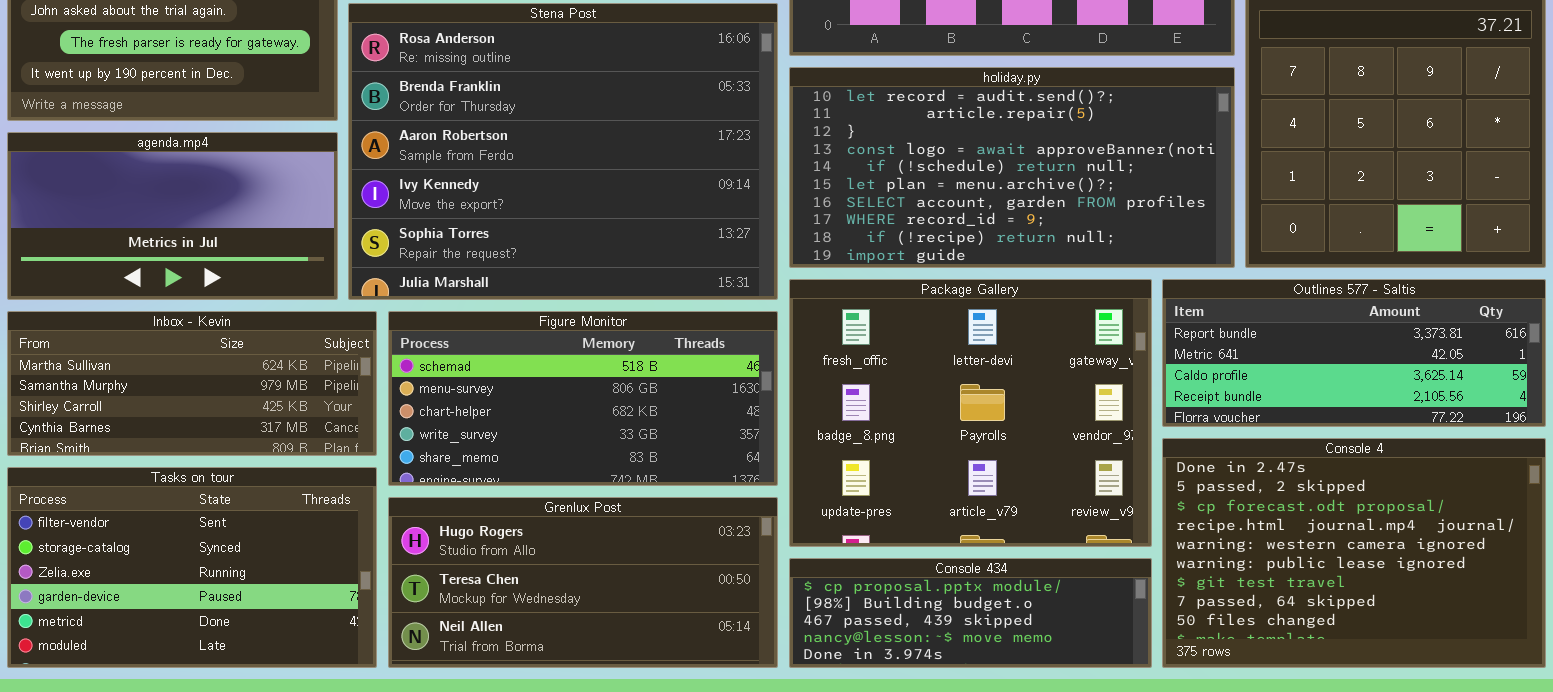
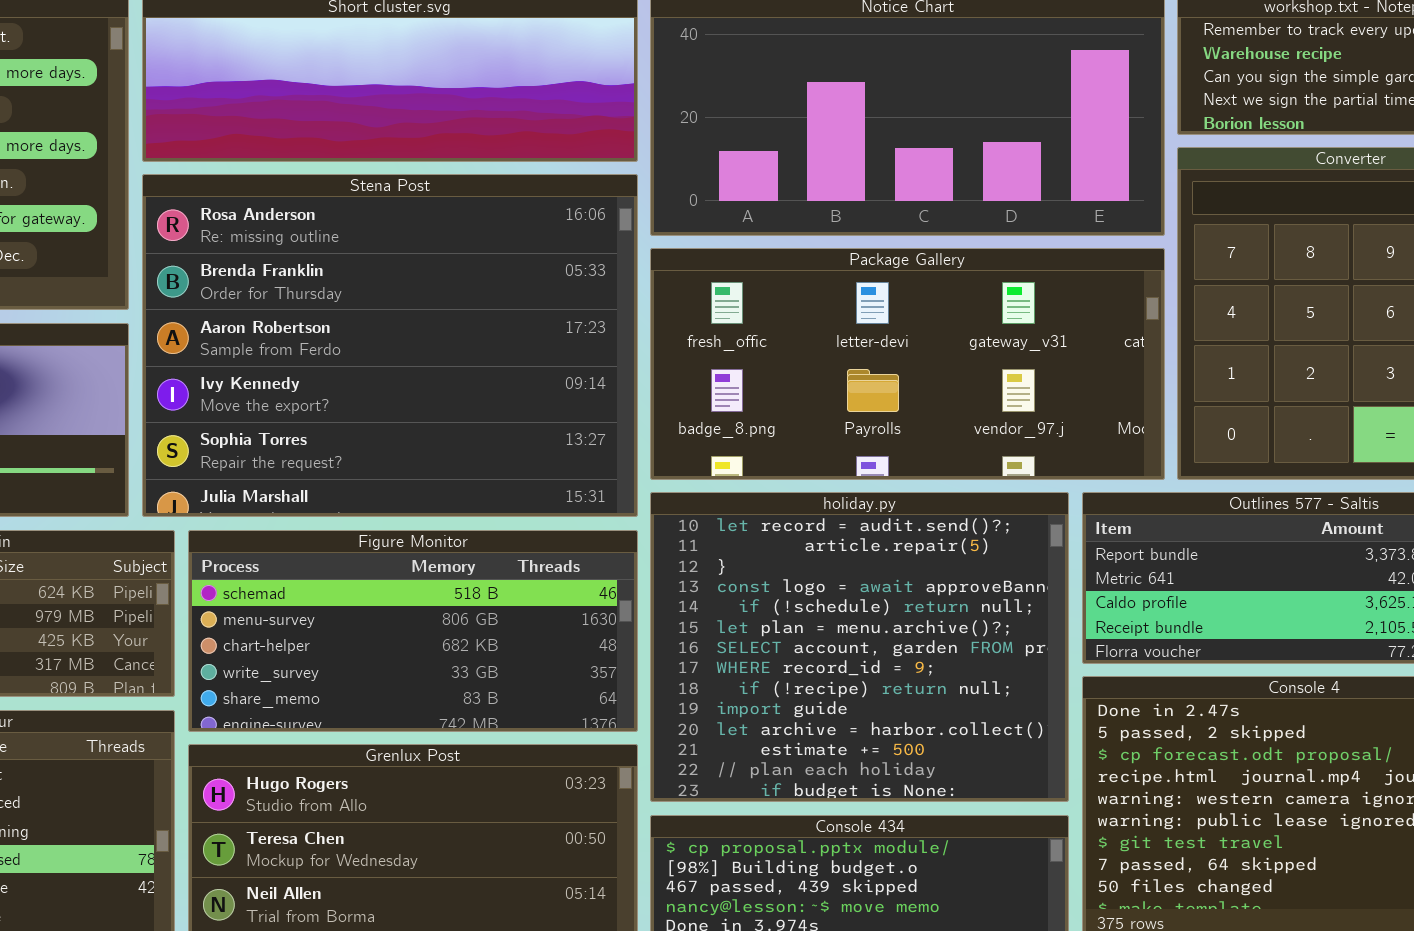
holiday.py: [789,67,1235,268] -> [650,492,1069,802], moved, resized
Package Gallery: [789,279,1152,547] -> [650,248,1165,480], moved, resized

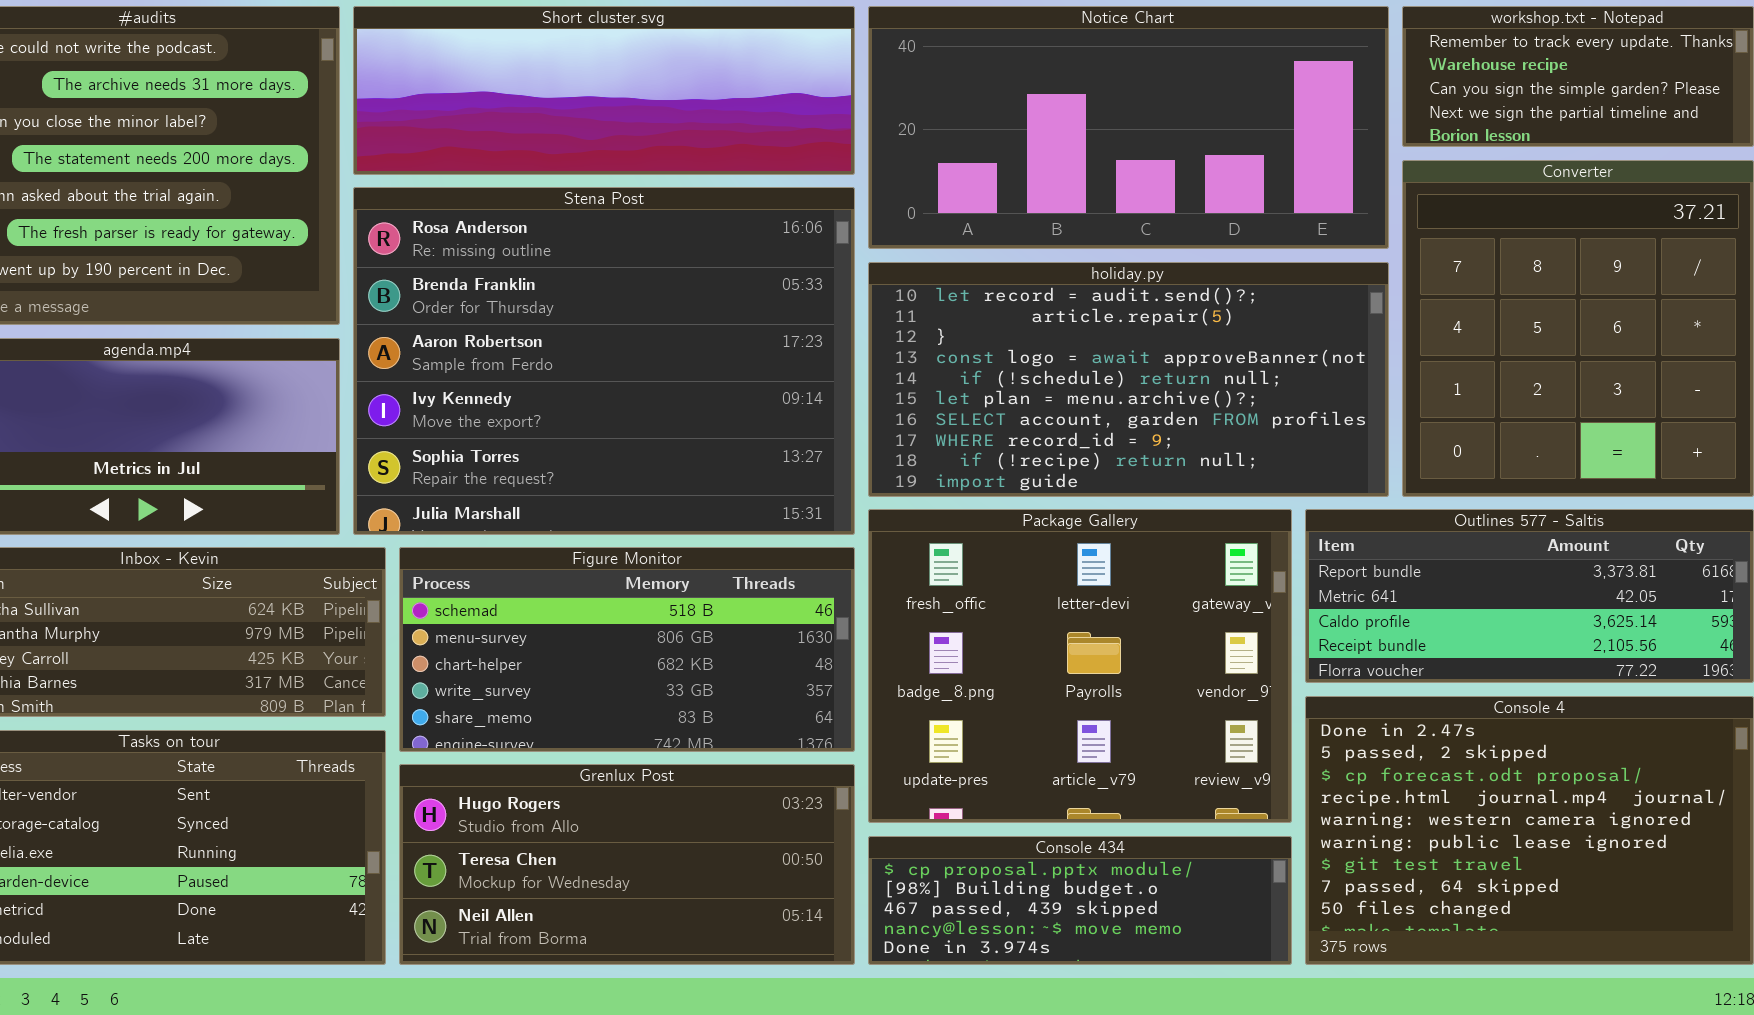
Package Gallery: [650,248,1165,480] -> [868,509,1292,823], moved, resized
holiday.py: [650,492,1069,802] -> [868,262,1389,497], moved, resized

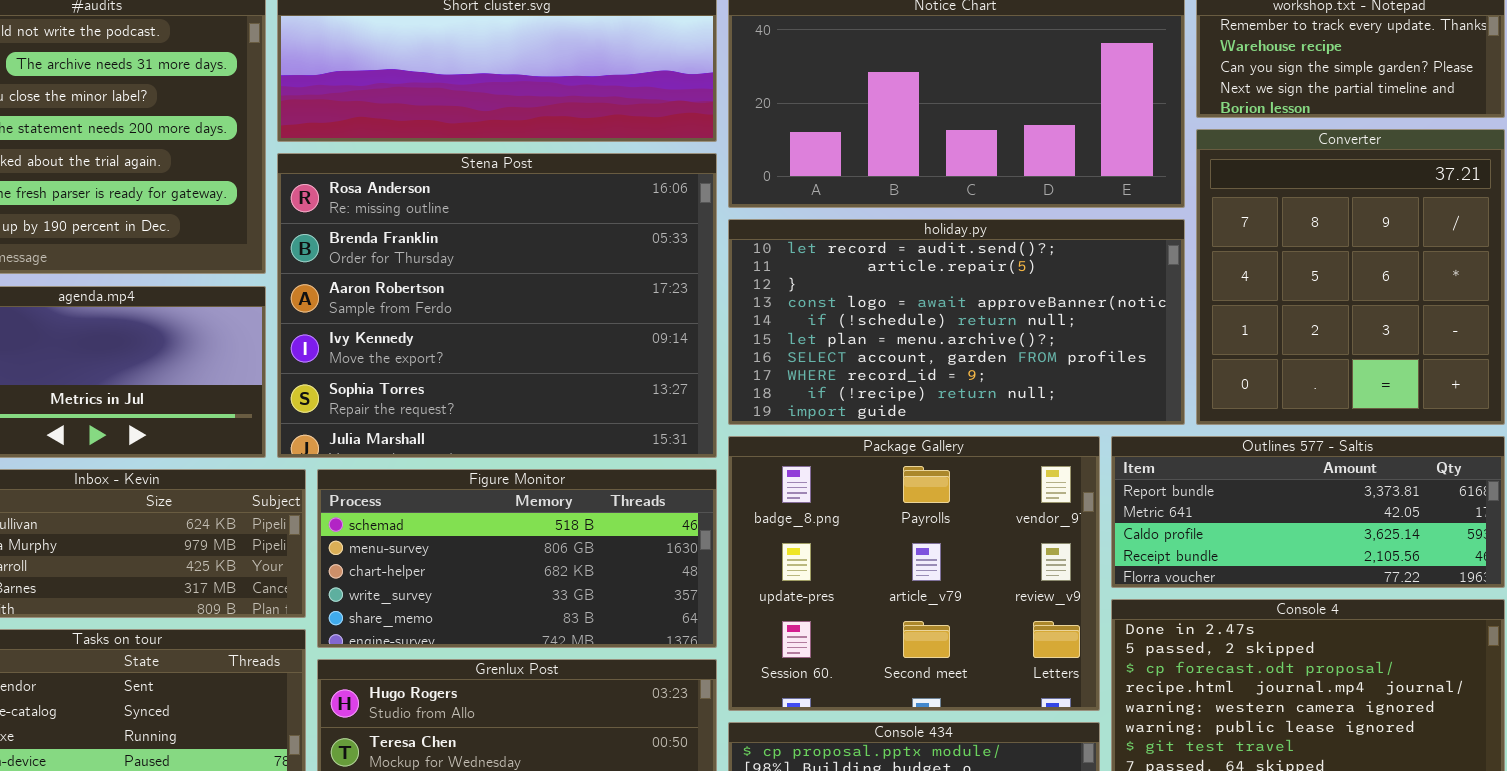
Package Gallery: [868,509,1292,823] -> [728,436,1100,711], scrolled down 1 row

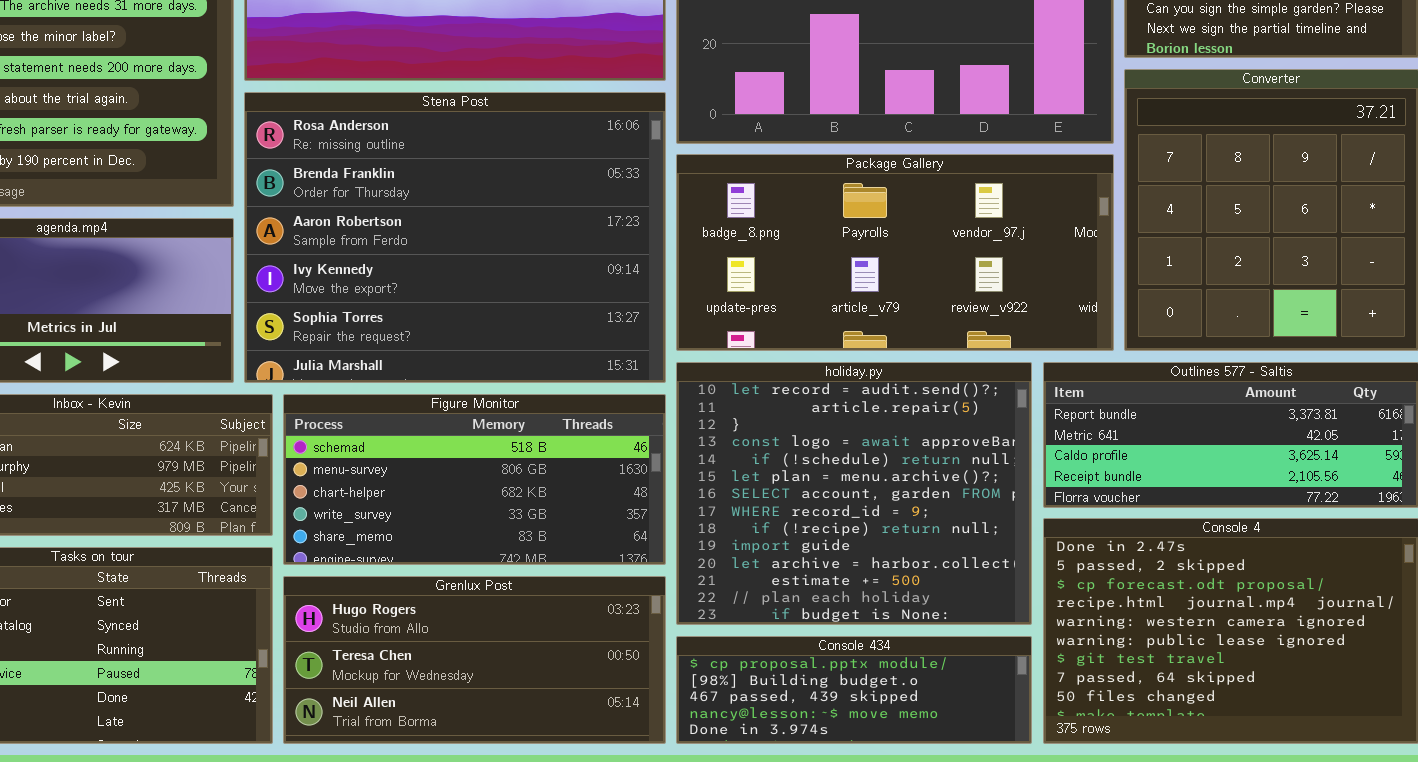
holiday.py: [728,219,1185,425] -> [676,362,1032,625], moved, resized
Package Gallery: [728,436,1100,711] -> [676,154,1114,351], moved, resized

